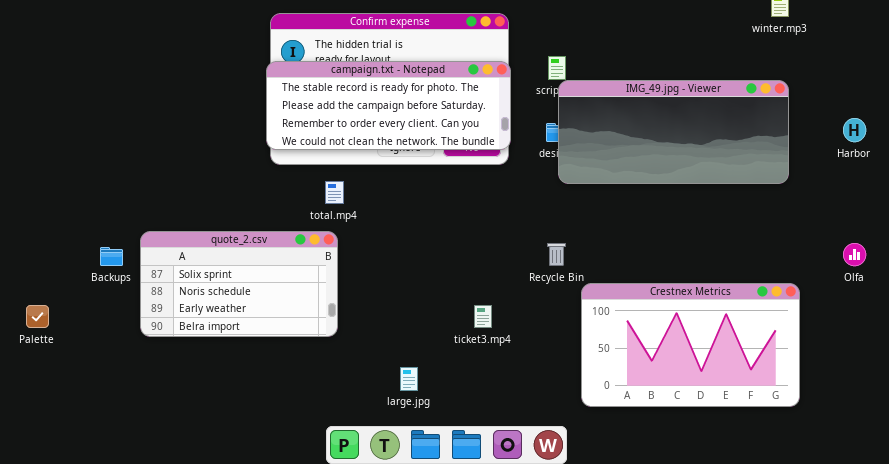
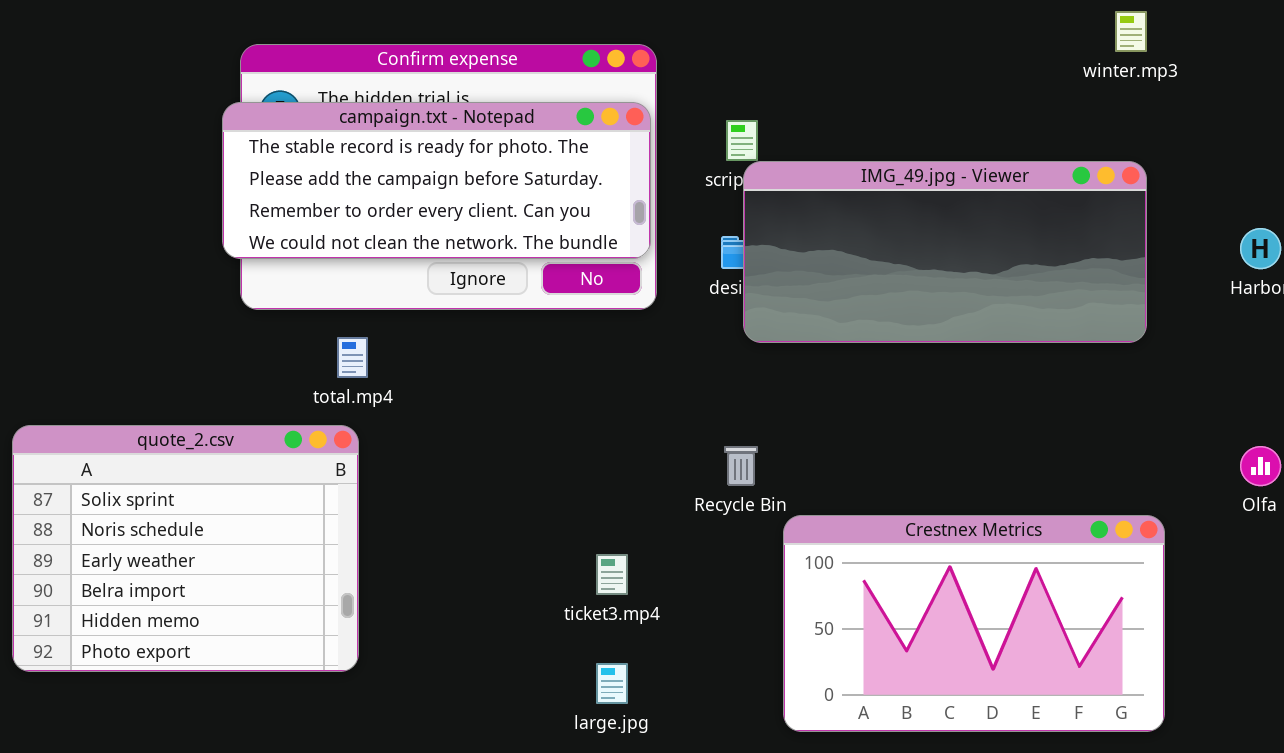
campaign.txt - Notepad: [266,61,511,150] -> [222,102,651,259], moved
quote_2.csv: [140,231,338,337] -> [12,425,359,672], resized
large.jpg: [400,367,418,391] -> [596,663,628,704], moved

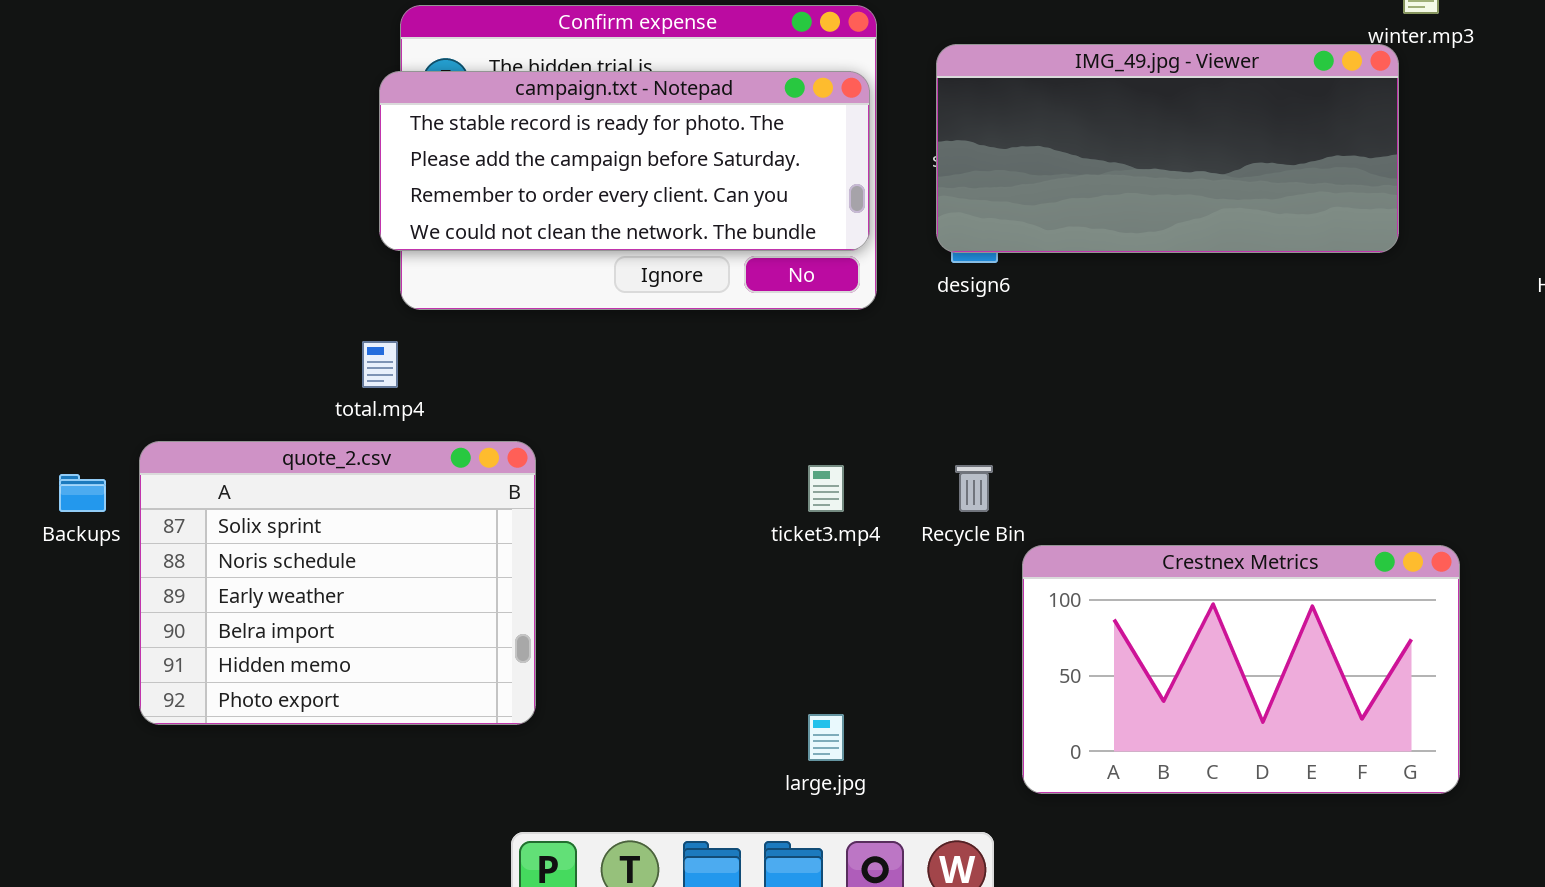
IMG_49.jpg - Viewer: [743,161,1147,343] -> [936,44,1399,253], moved
total.mp4: [337,337,368,378] -> [362,341,398,388], moved
ticket3.mp4: [596,554,628,595] -> [808,465,844,512], moved

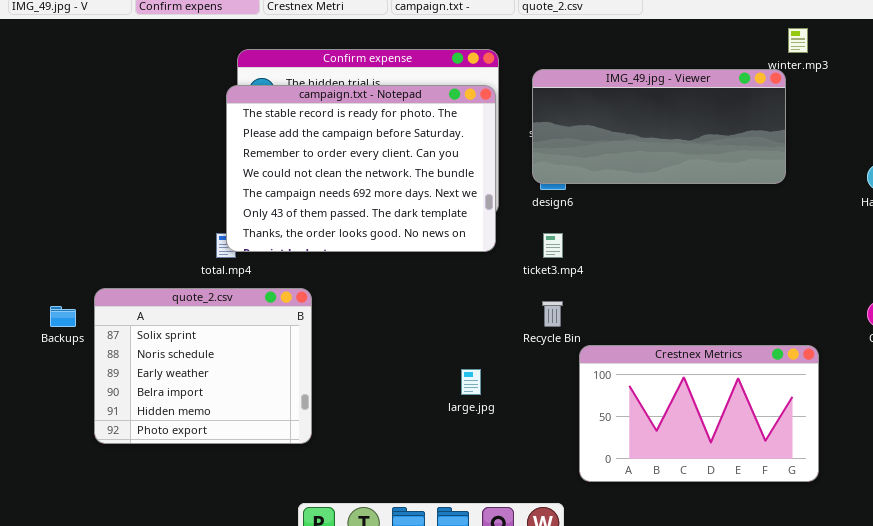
campaign.txt - Notepad: [379,71,870,251] -> [226,85,496,252], resized
ticket3.mp4: [808,465,844,512] -> [543,233,563,258], moved
large.jpg: [808,714,844,761] -> [461,369,481,395], moved

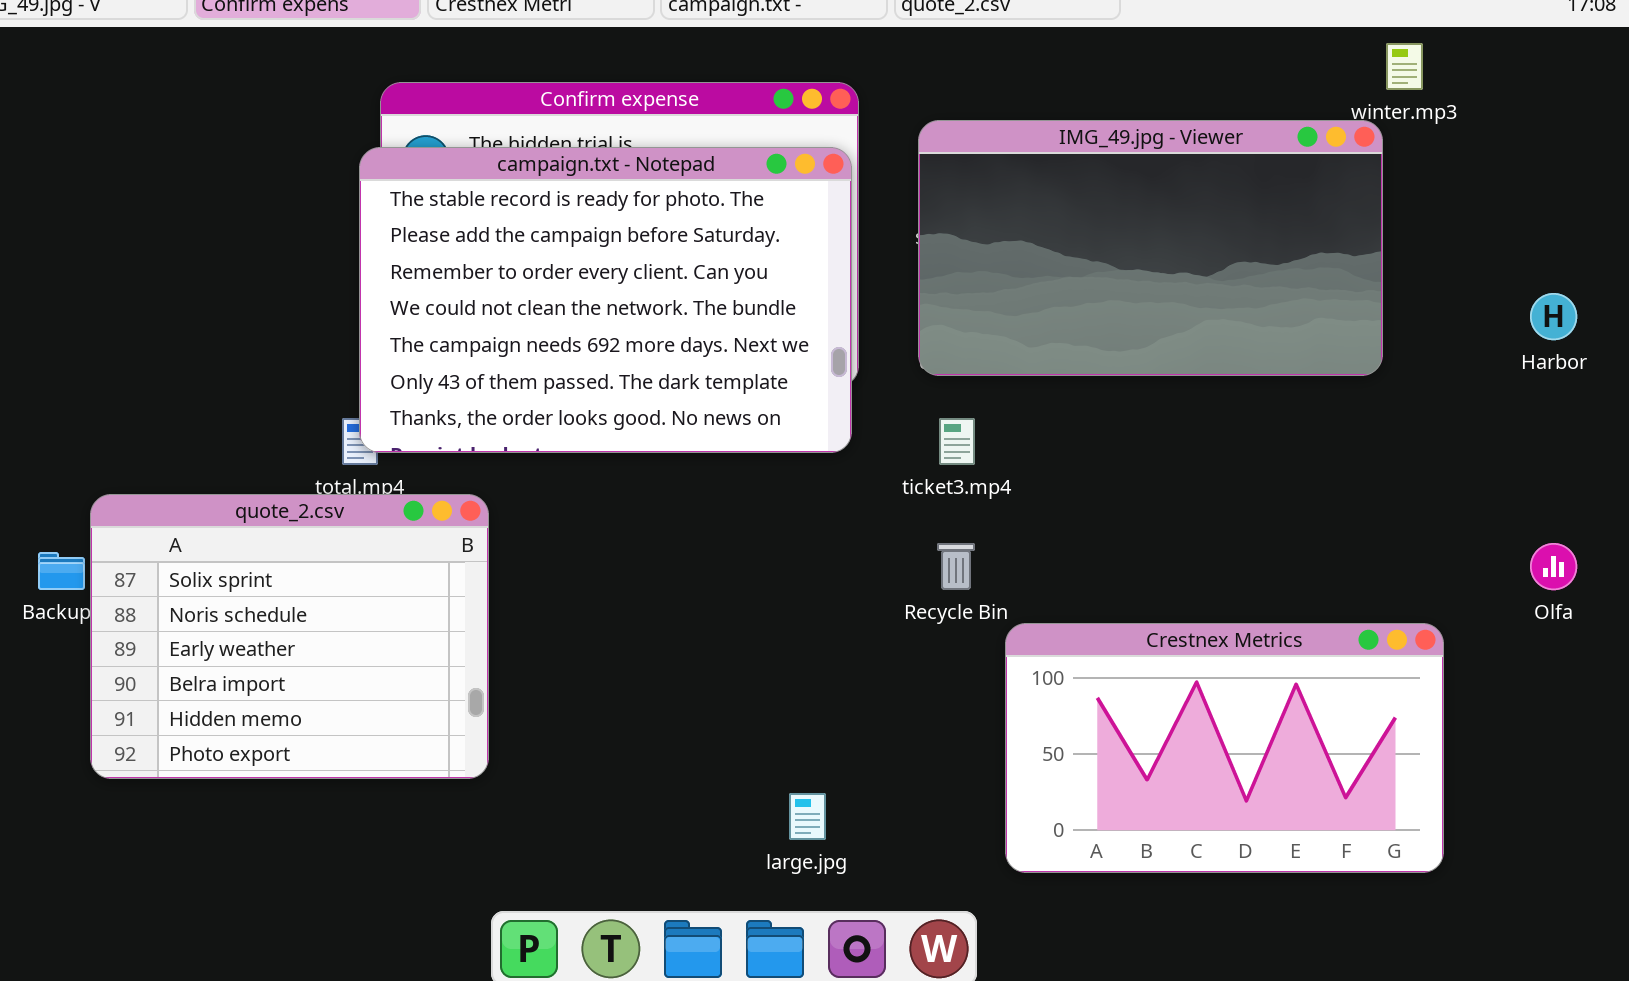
IMG_49.jpg - Viewer: [532,69,786,184] -> [918,120,1383,376], resized
quote_2.csv: [94,288,312,444] -> [90,494,489,779], moved
large.jpg: [461,369,481,395] -> [789,793,826,840], moved

